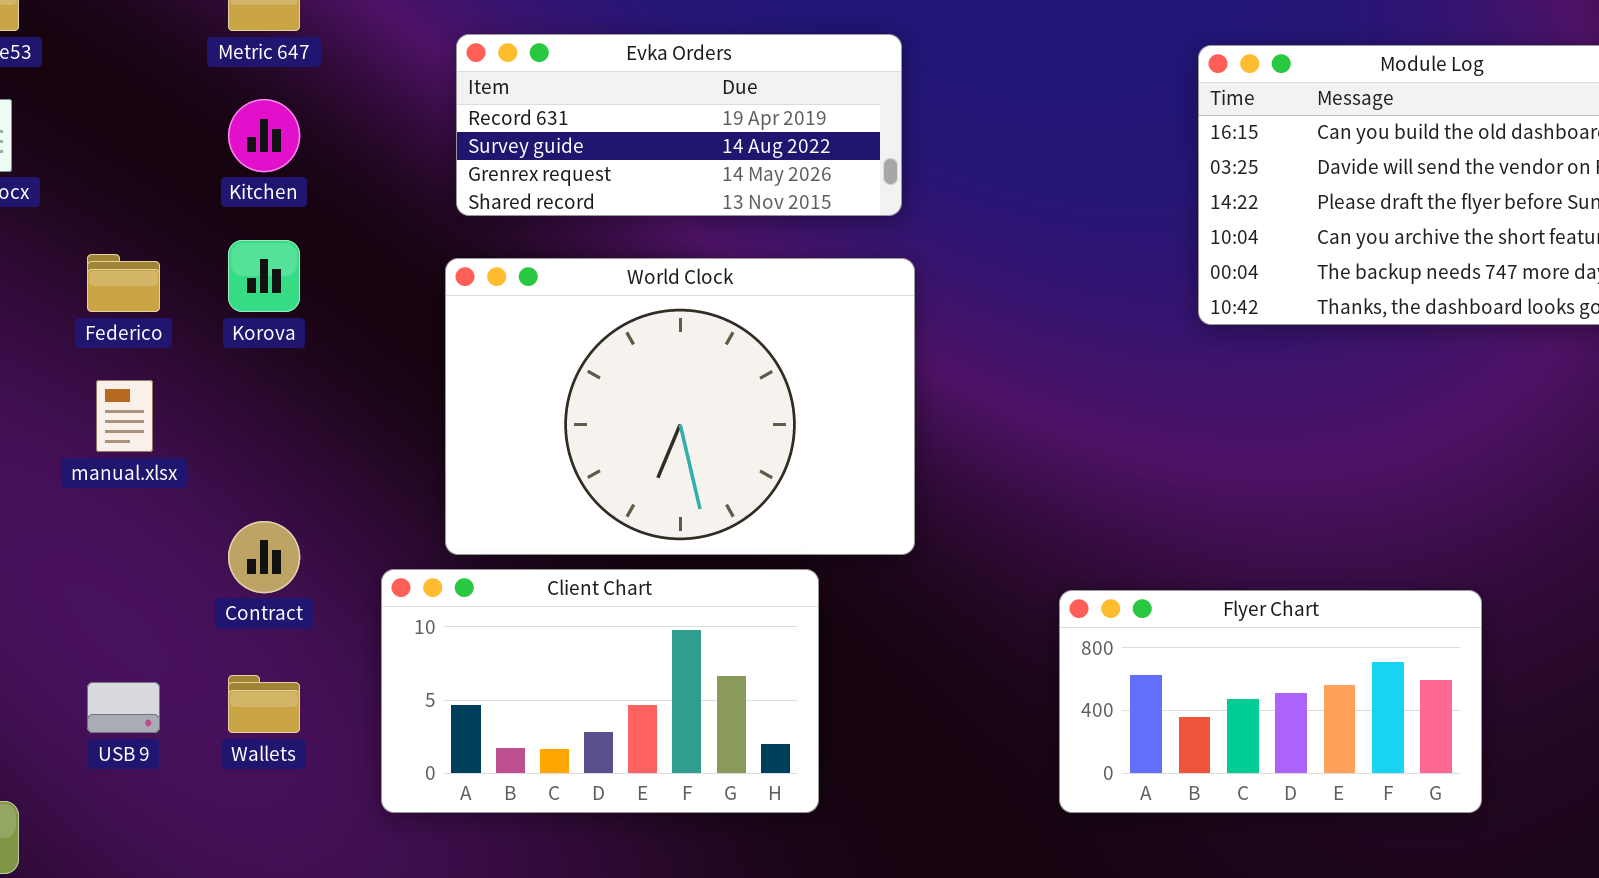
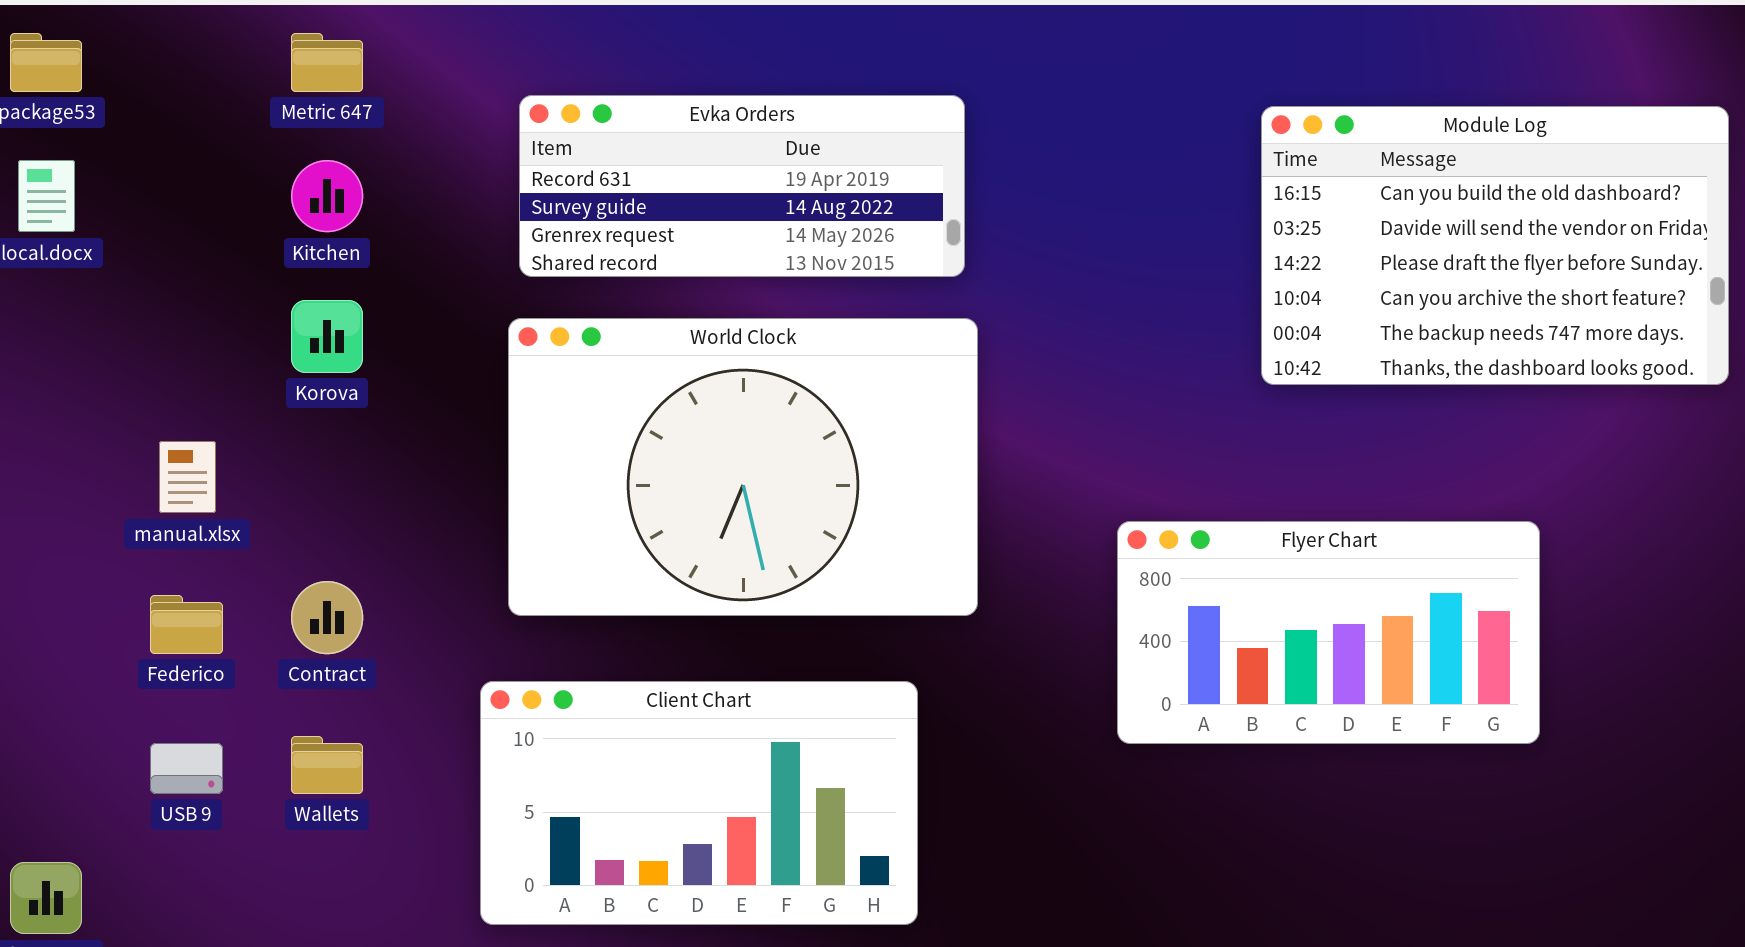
Federico: [87,254,160,312] -> [150,595,223,654], moved
Client Chart: [381,569,819,813] -> [480,681,918,925], moved
Flyer Chart: [1059,590,1482,813] -> [1117,521,1540,744], moved

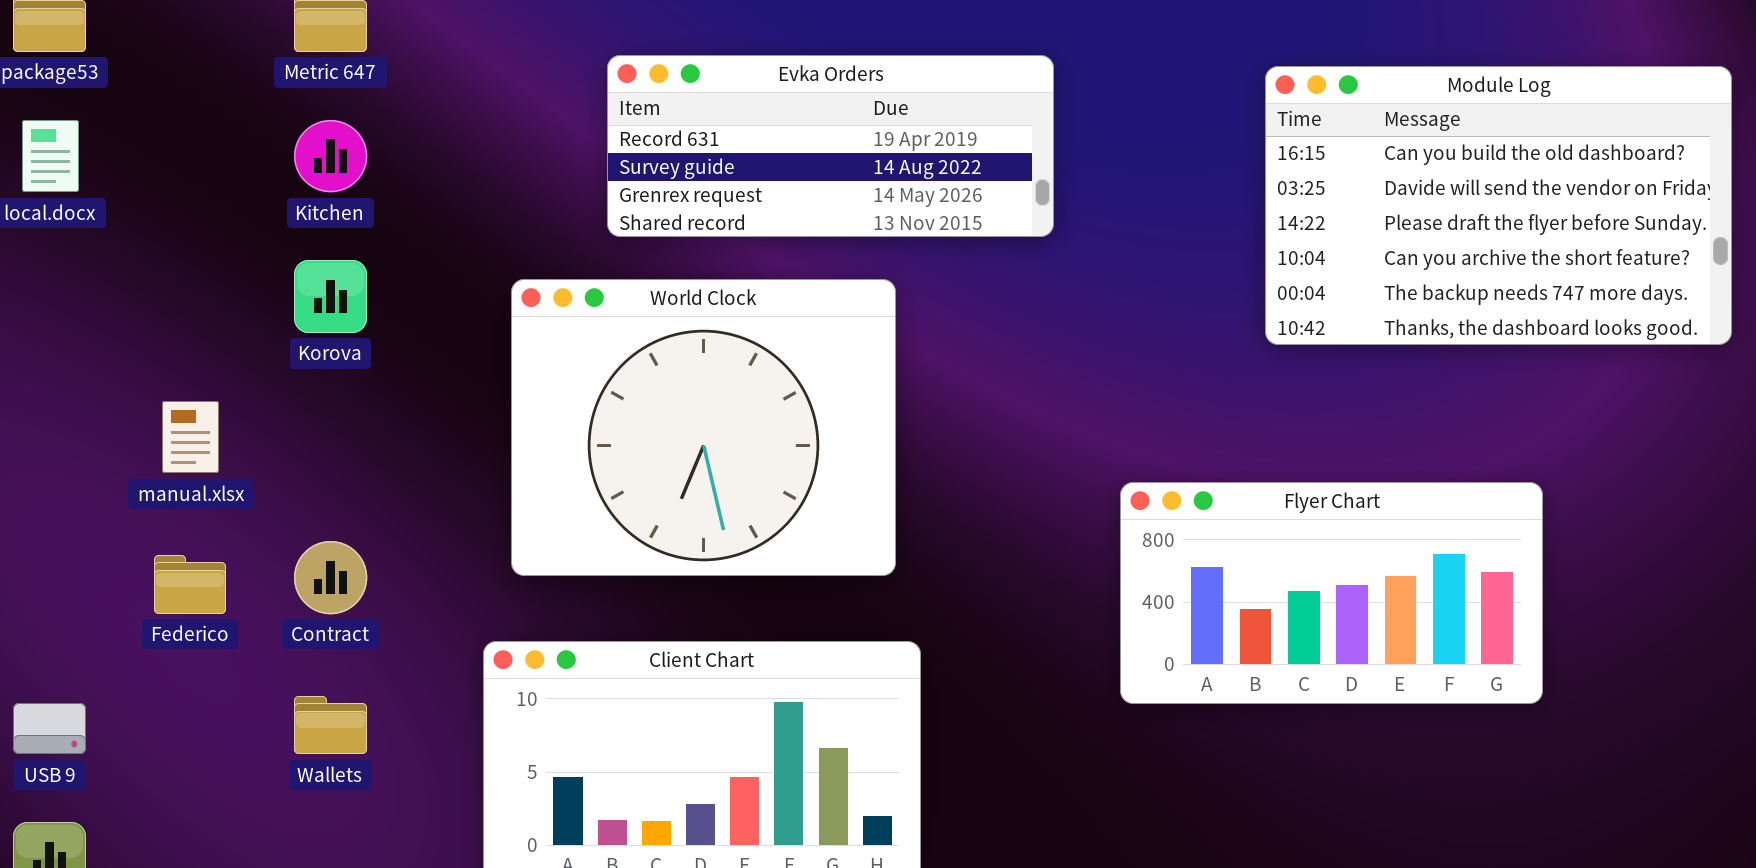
Evka Orders: [519,95,965,277] -> [607,55,1054,237], moved
World Clock: [508,318,978,616] -> [511,279,896,576], resized
USB 9: [150,743,223,794] -> [13,703,86,754], moved

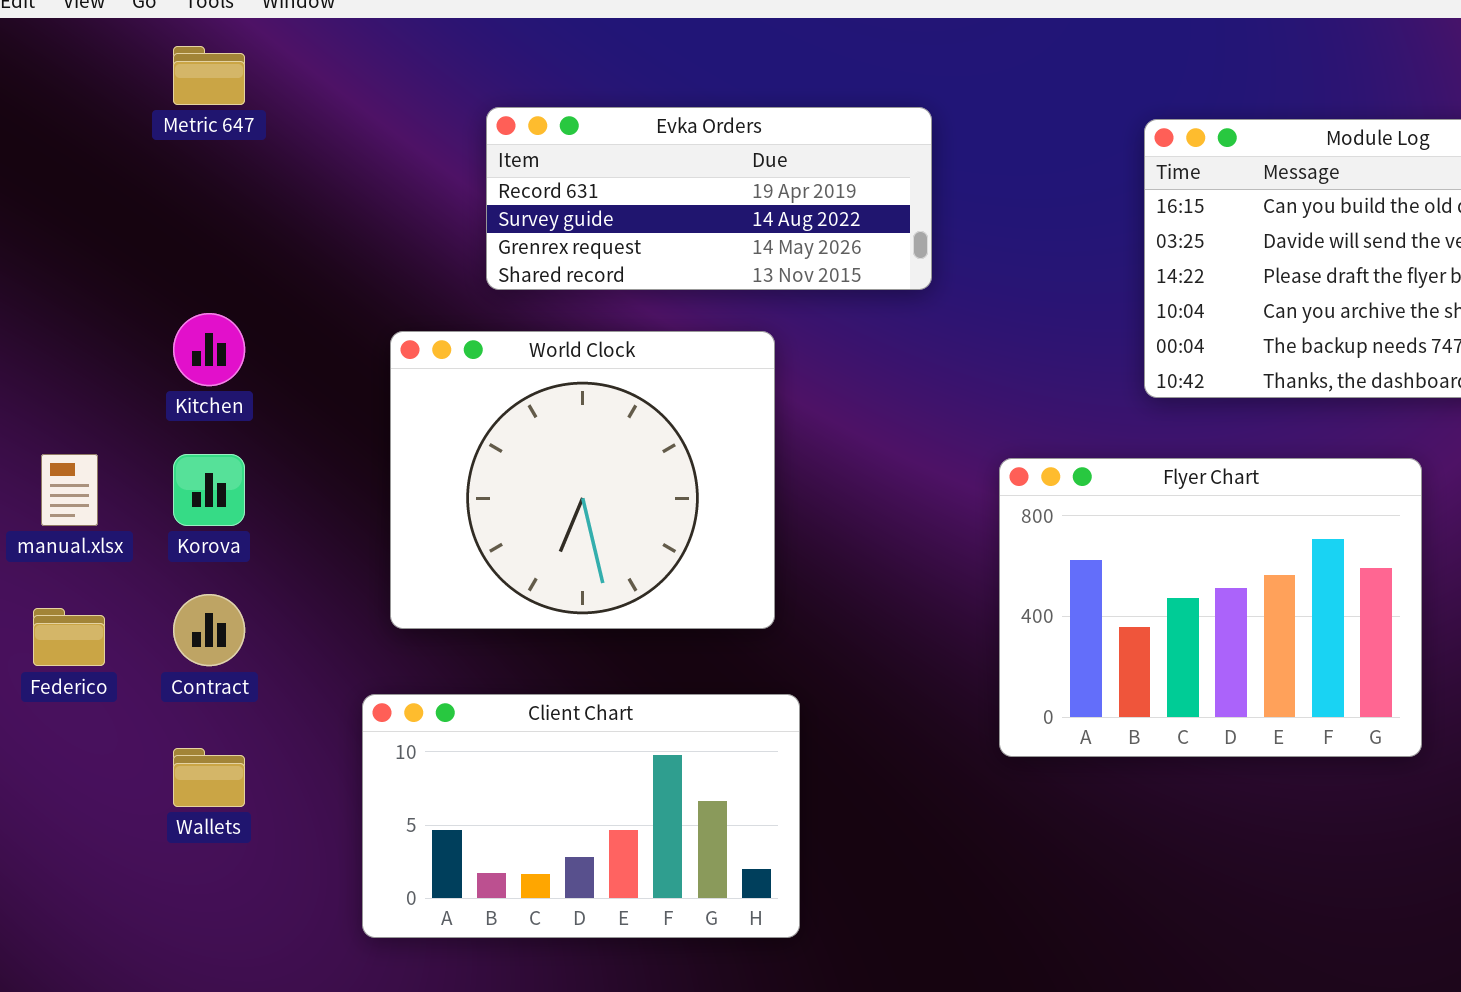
Kitchen: [294,120,367,192] -> [173,313,245,386], moved
Korova: [294,260,367,333] -> [173,454,245,526], moved
Flyer Chart: [1120,482,1543,704] -> [999,458,1422,757], resized

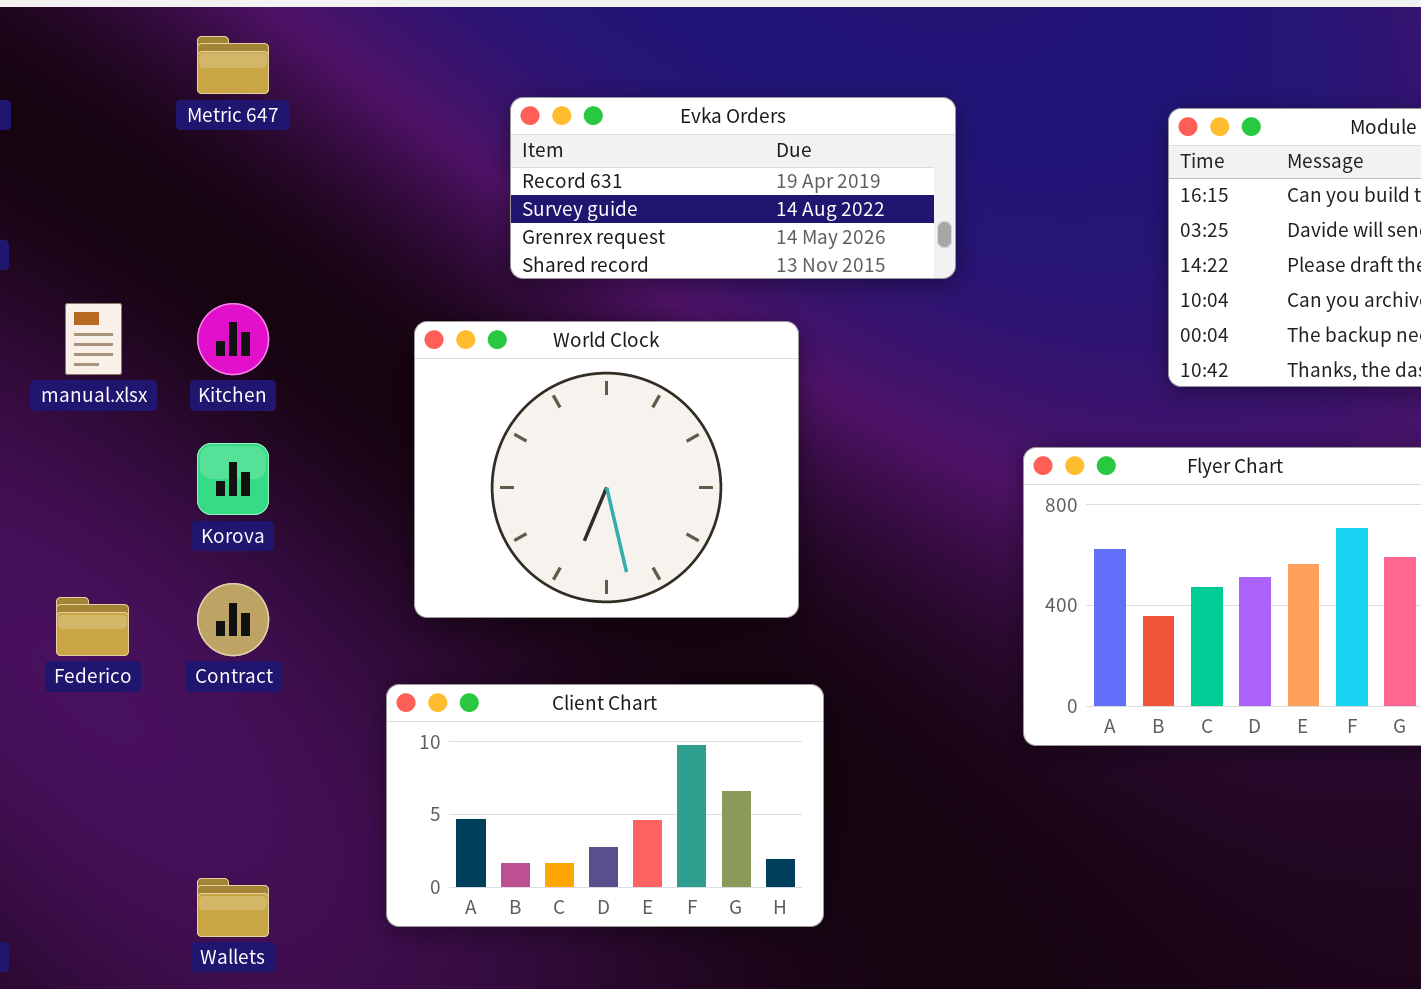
manual.xlsx: [41,454,98,526] -> [65,303,122,375], moved
Wallets: [173,748,245,807] -> [197,878,269,937], moved

